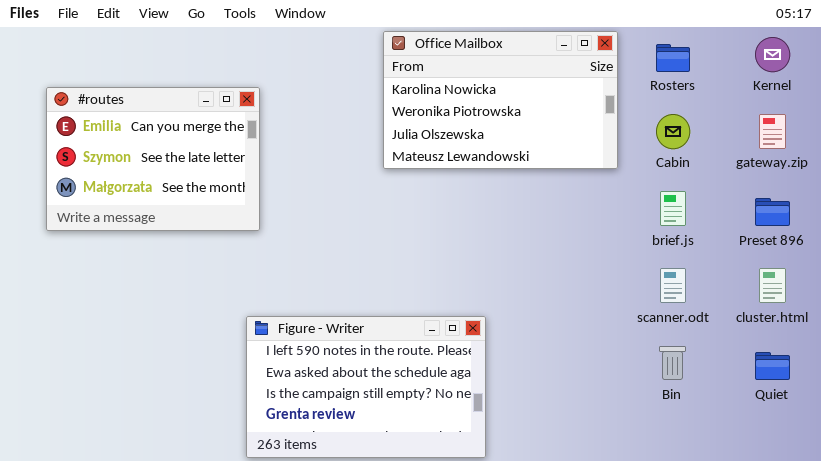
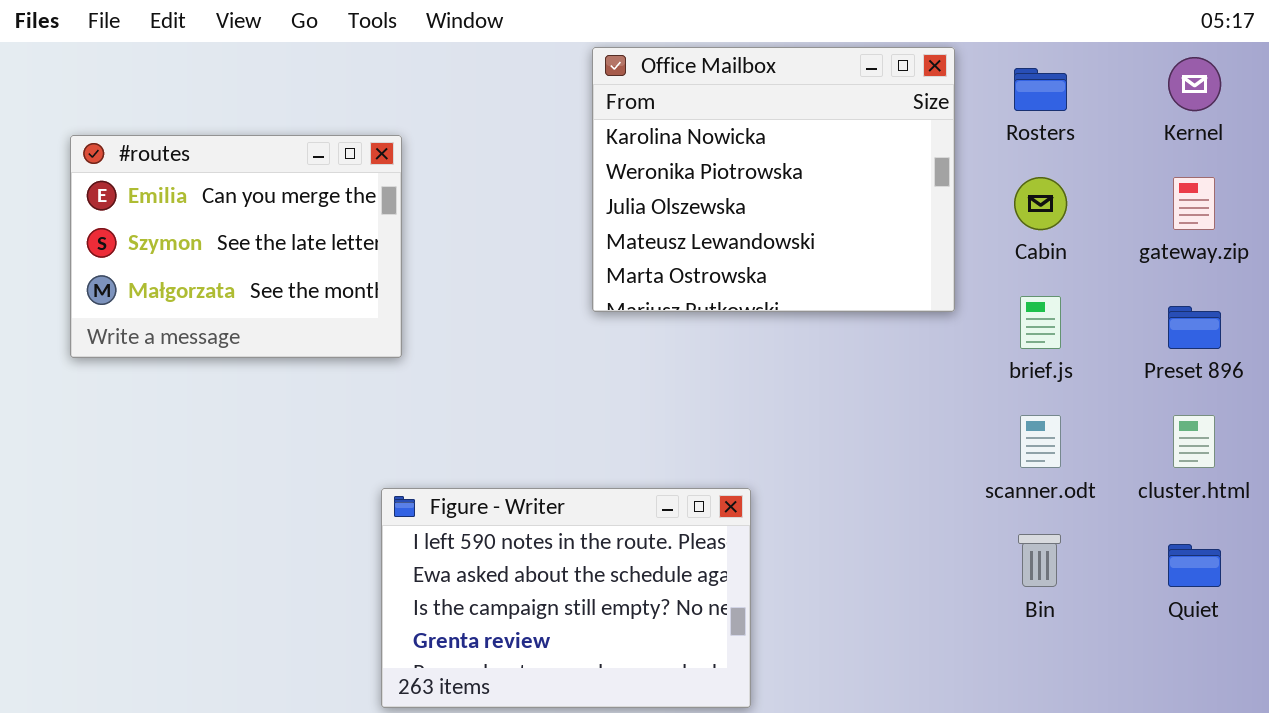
Office Mailbox: [383,31,618,169] -> [592,47,955,312], resized

